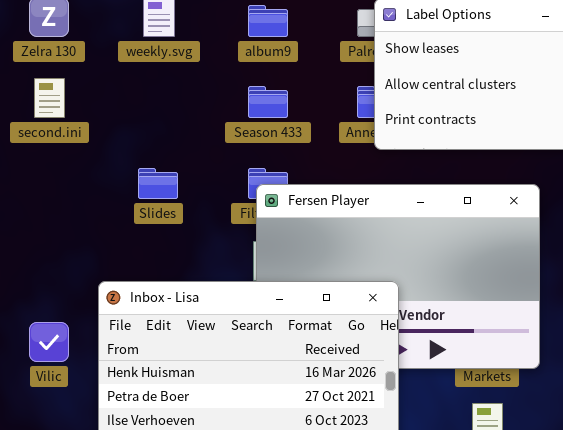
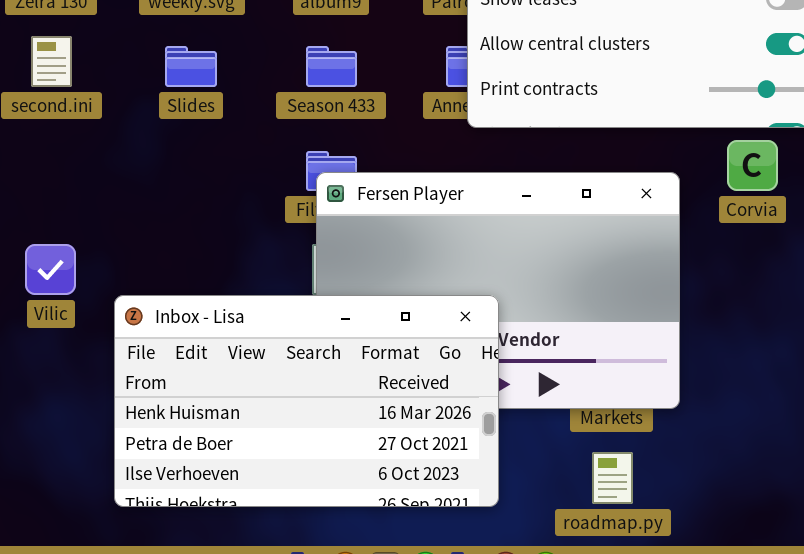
Slides: [138,168,178,199] -> [165,46,217,87], moved
Vilic: [29,322,69,362] -> [25,244,76,295], moved

